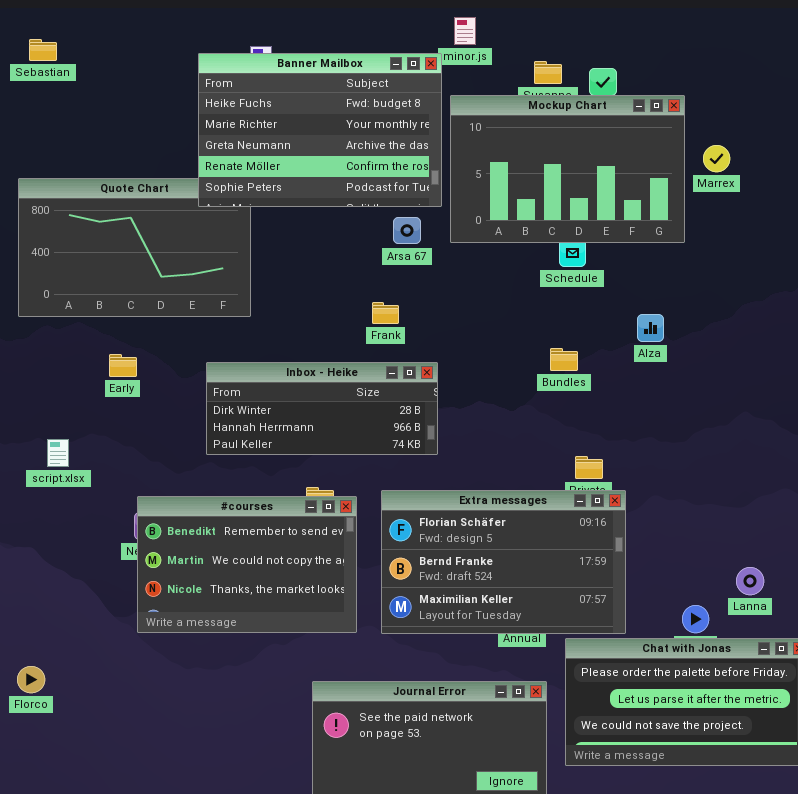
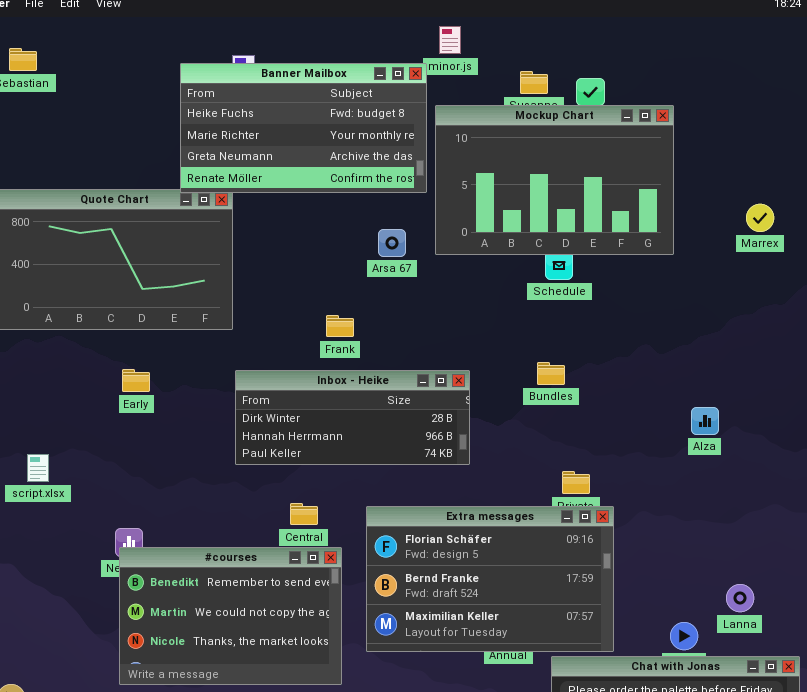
Banner Mailbox: [198,53,442,207] -> [180,63,427,193], resized
Marrex: [703,145,730,172] -> [746,204,774,232], moved
Frank: [372,302,399,324] -> [326,315,354,337], moved
Alza: [637,314,664,342] -> [691,407,719,435], moved
Early: [109,354,137,377] -> [122,369,150,392], moved
Inbox - Heike: [206,362,438,455] -> [235,370,470,465], moved
#courses: [137,496,357,633] -> [119,547,342,685], moved

